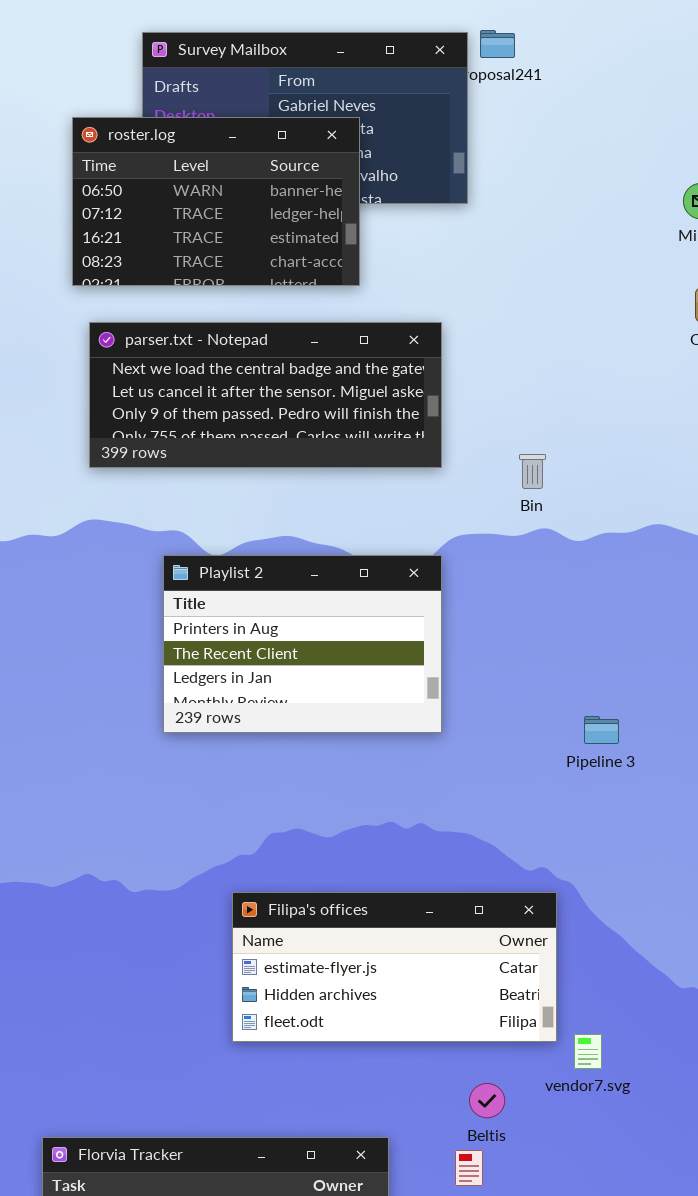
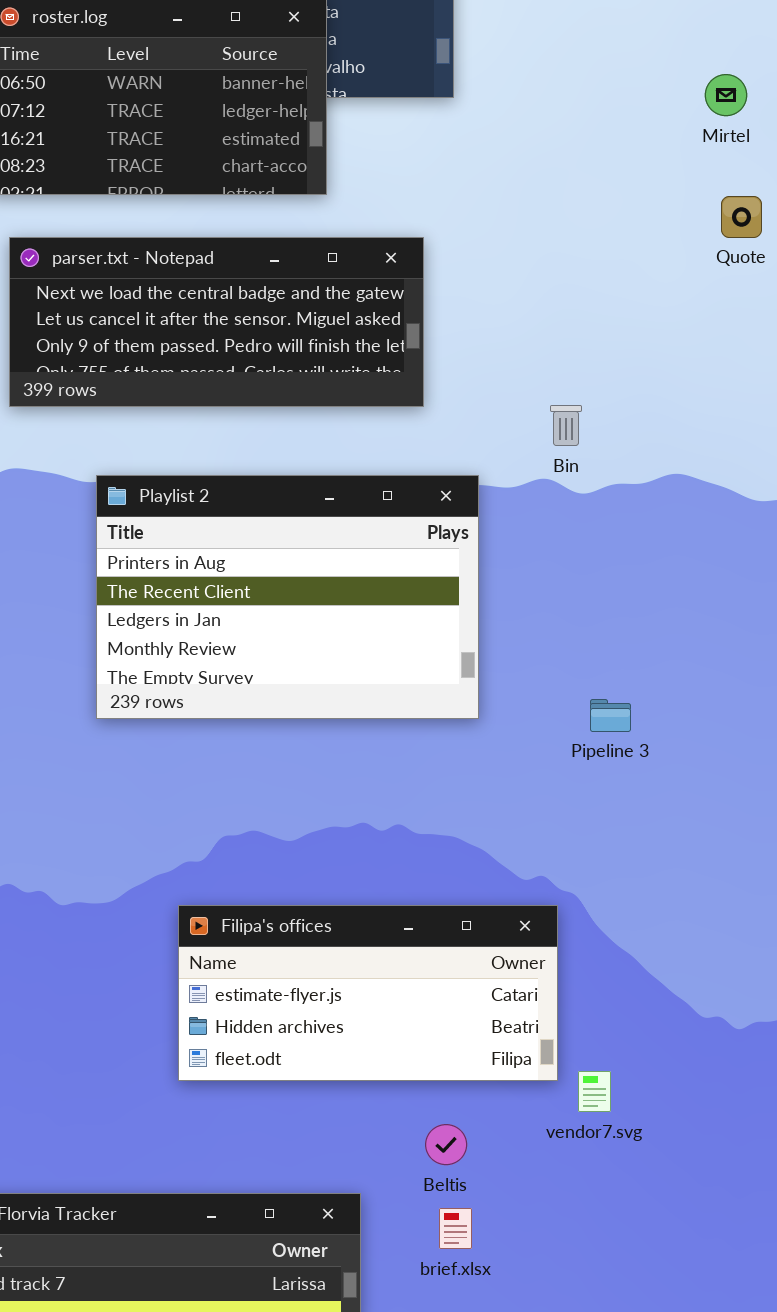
Bin: [519,454,546,489] -> [550,405,582,446], moved
Playlist 2: [163,555,442,733] -> [96,475,479,719], resized
Beltis: [469,1083,505,1118] -> [425,1124,467,1165], moved

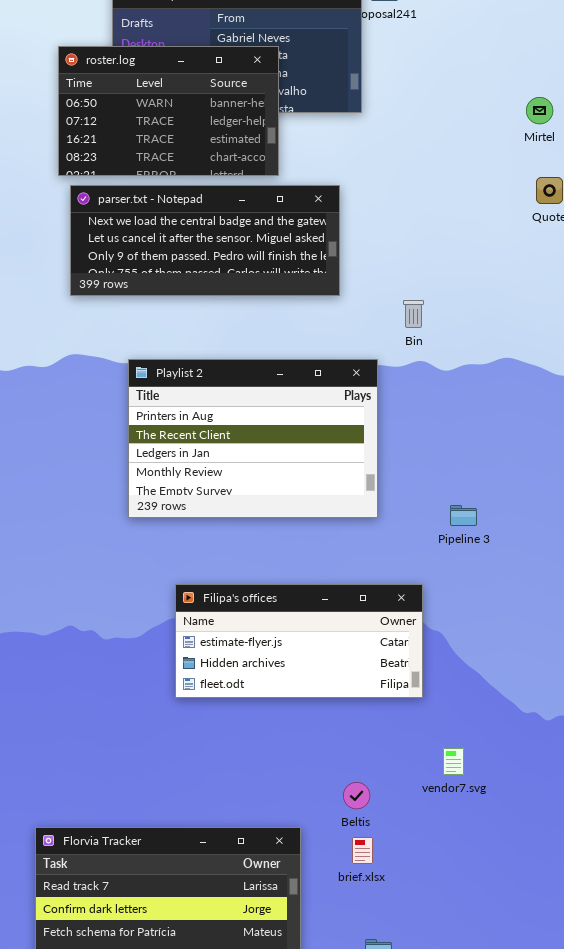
parser.txt - Notepad: [9,237,424,407] -> [70,185,340,296], moved
Bin: [550,405,582,446] -> [403,300,424,328], moved
Filipa's offices: [178,905,558,1081] -> [175,584,423,698], moved

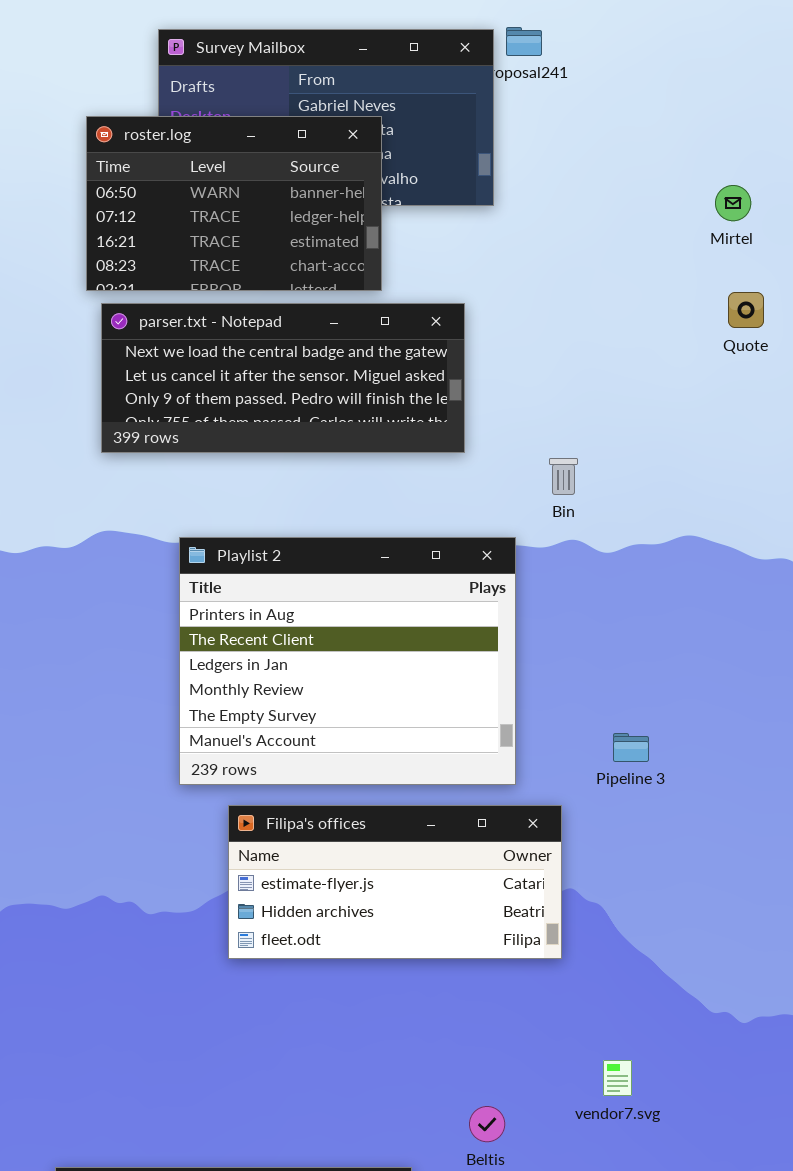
Playlist 2: [128,359,378,518] -> [179,537,516,785], resized
Filipa's offices: [175,584,423,698] -> [228,805,562,959], moved

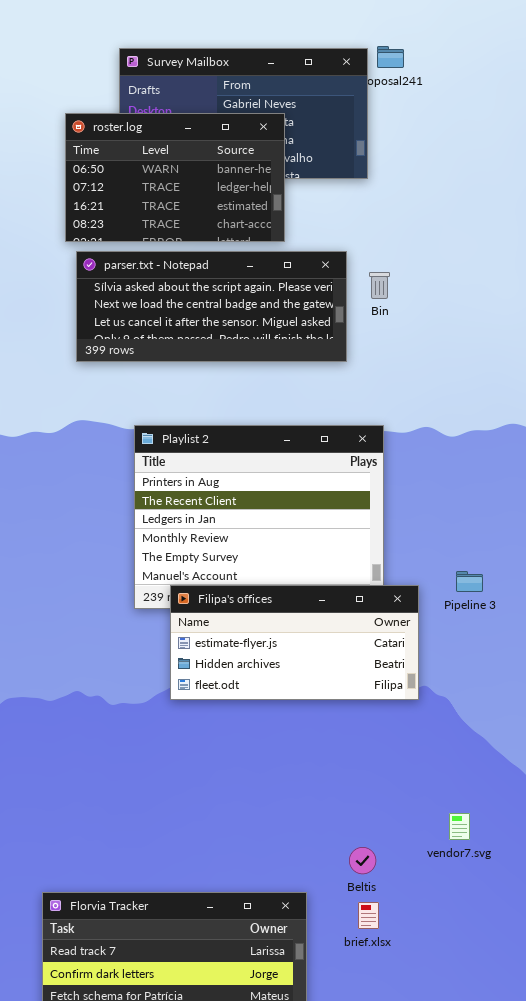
parser.txt - Notepad: [101,303,465,453] -> [76,251,347,362], scrolled up 1 row
Bin: [549,458,578,495] -> [369,272,390,299], moved
Filipa's offices: [228,805,562,959] -> [170,585,419,700], moved

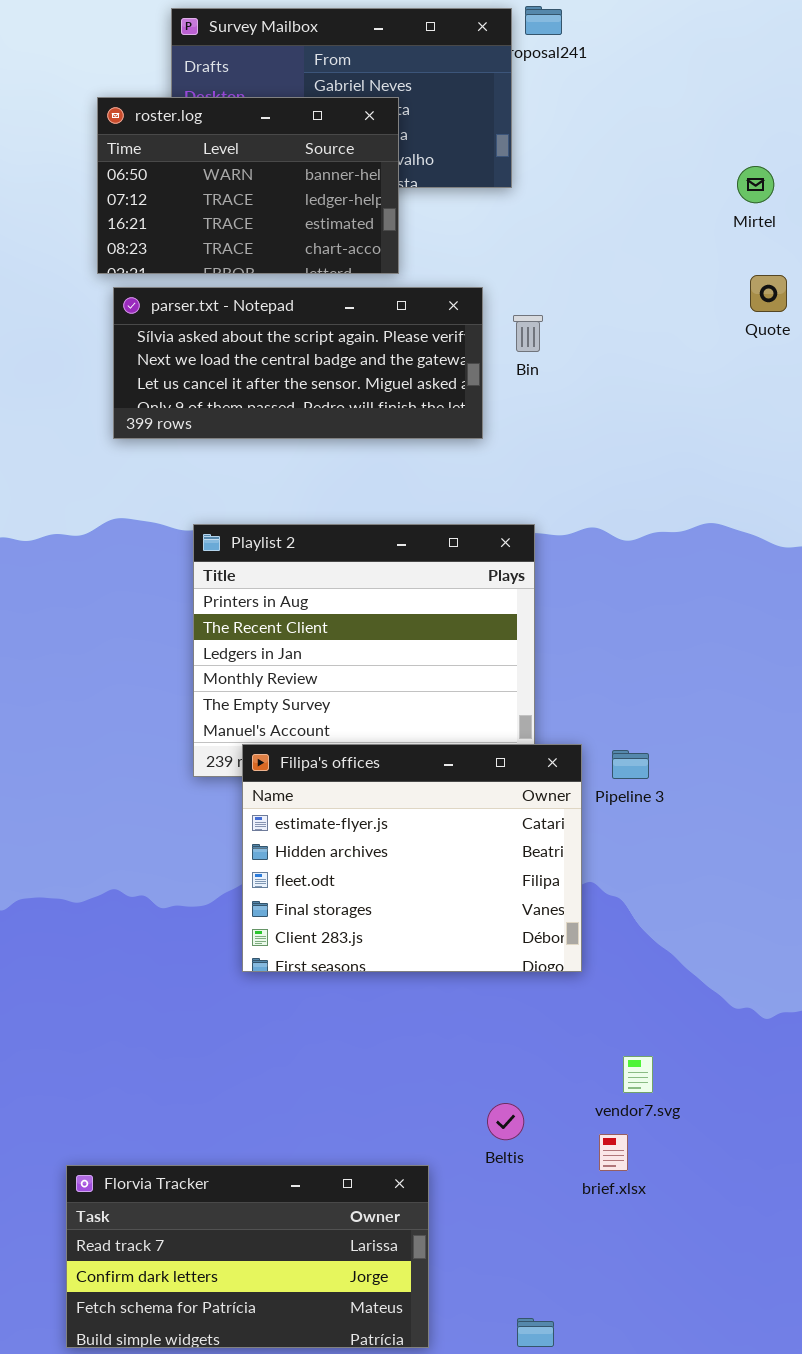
Pipeline 3: [456,571,483,592] -> [612,750,649,779], moved
Filipa's offices: [170,585,419,700] -> [242,744,582,972], resized
brief.xlsx: [358,902,379,929] -> [599,1134,628,1171], moved

